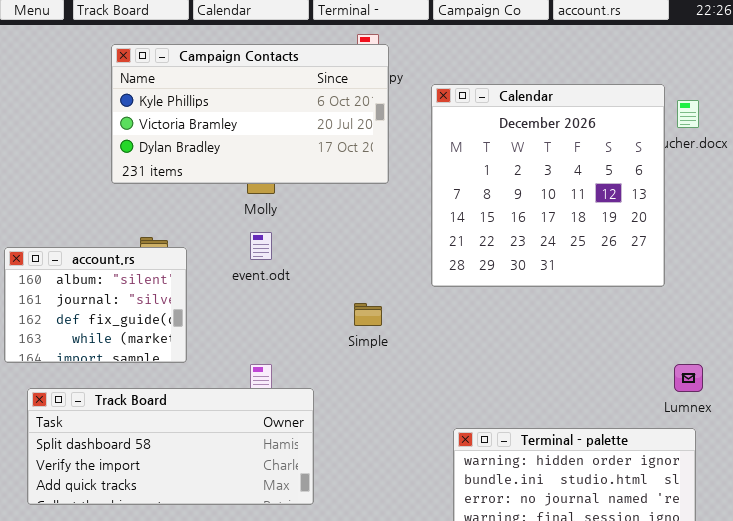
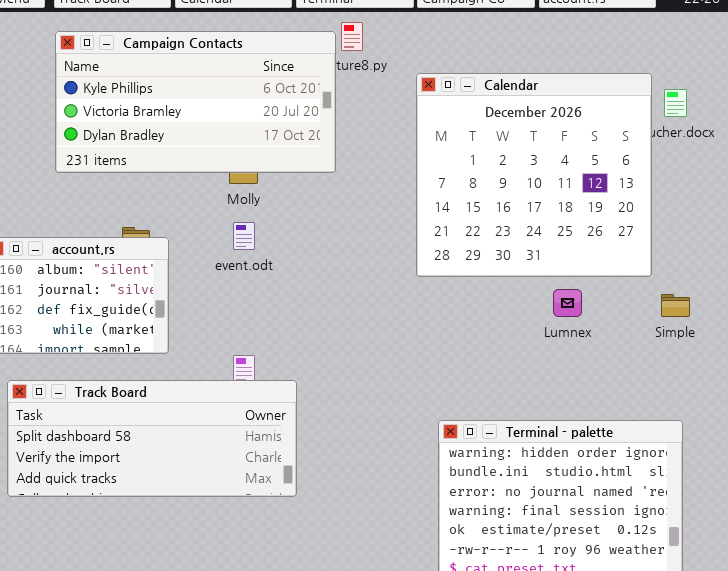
Campaign Contacts: [111,44,389,184] -> [55,31,336,173], moved
Simple: [354,303,382,326] -> [661,294,690,317], moved
Lumnex: [674,364,703,392] -> [553,289,582,317], moved

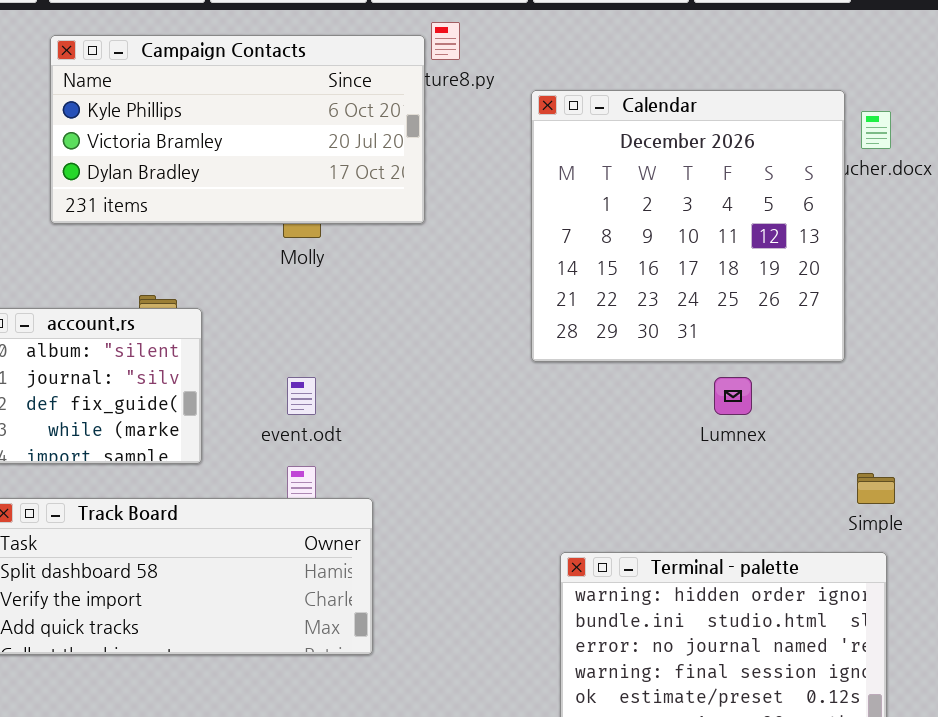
event.odt: [233,222,255,250] -> [287,377,316,415], moved
Simple: [661,294,690,317] -> [857,473,895,504], moved

